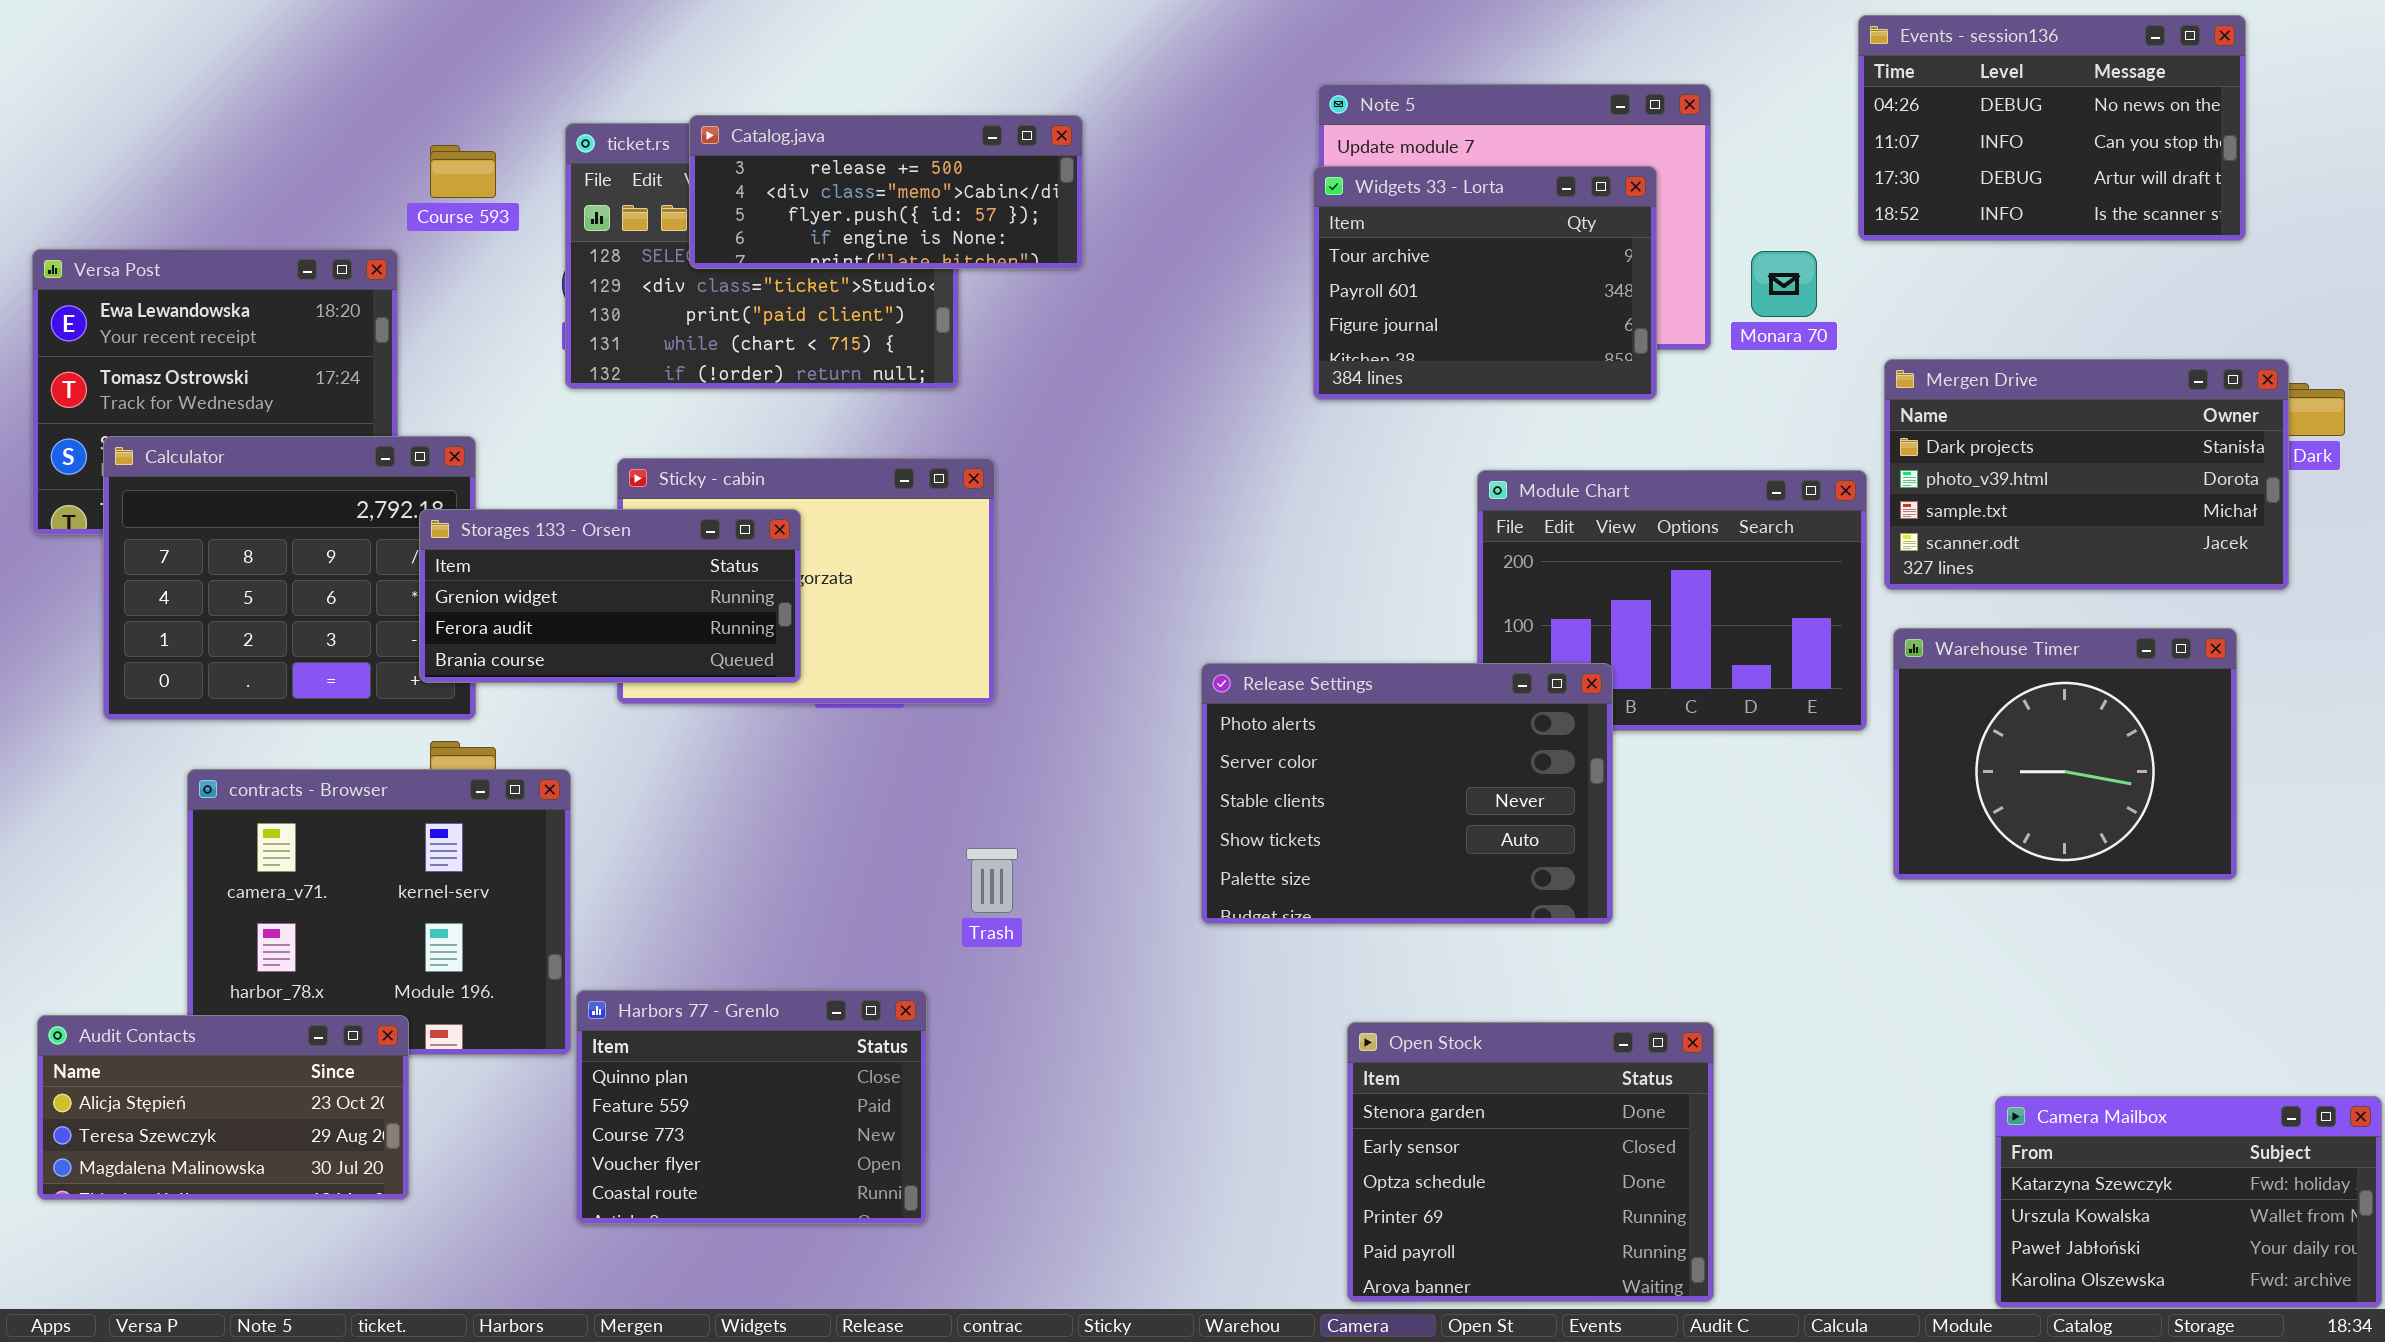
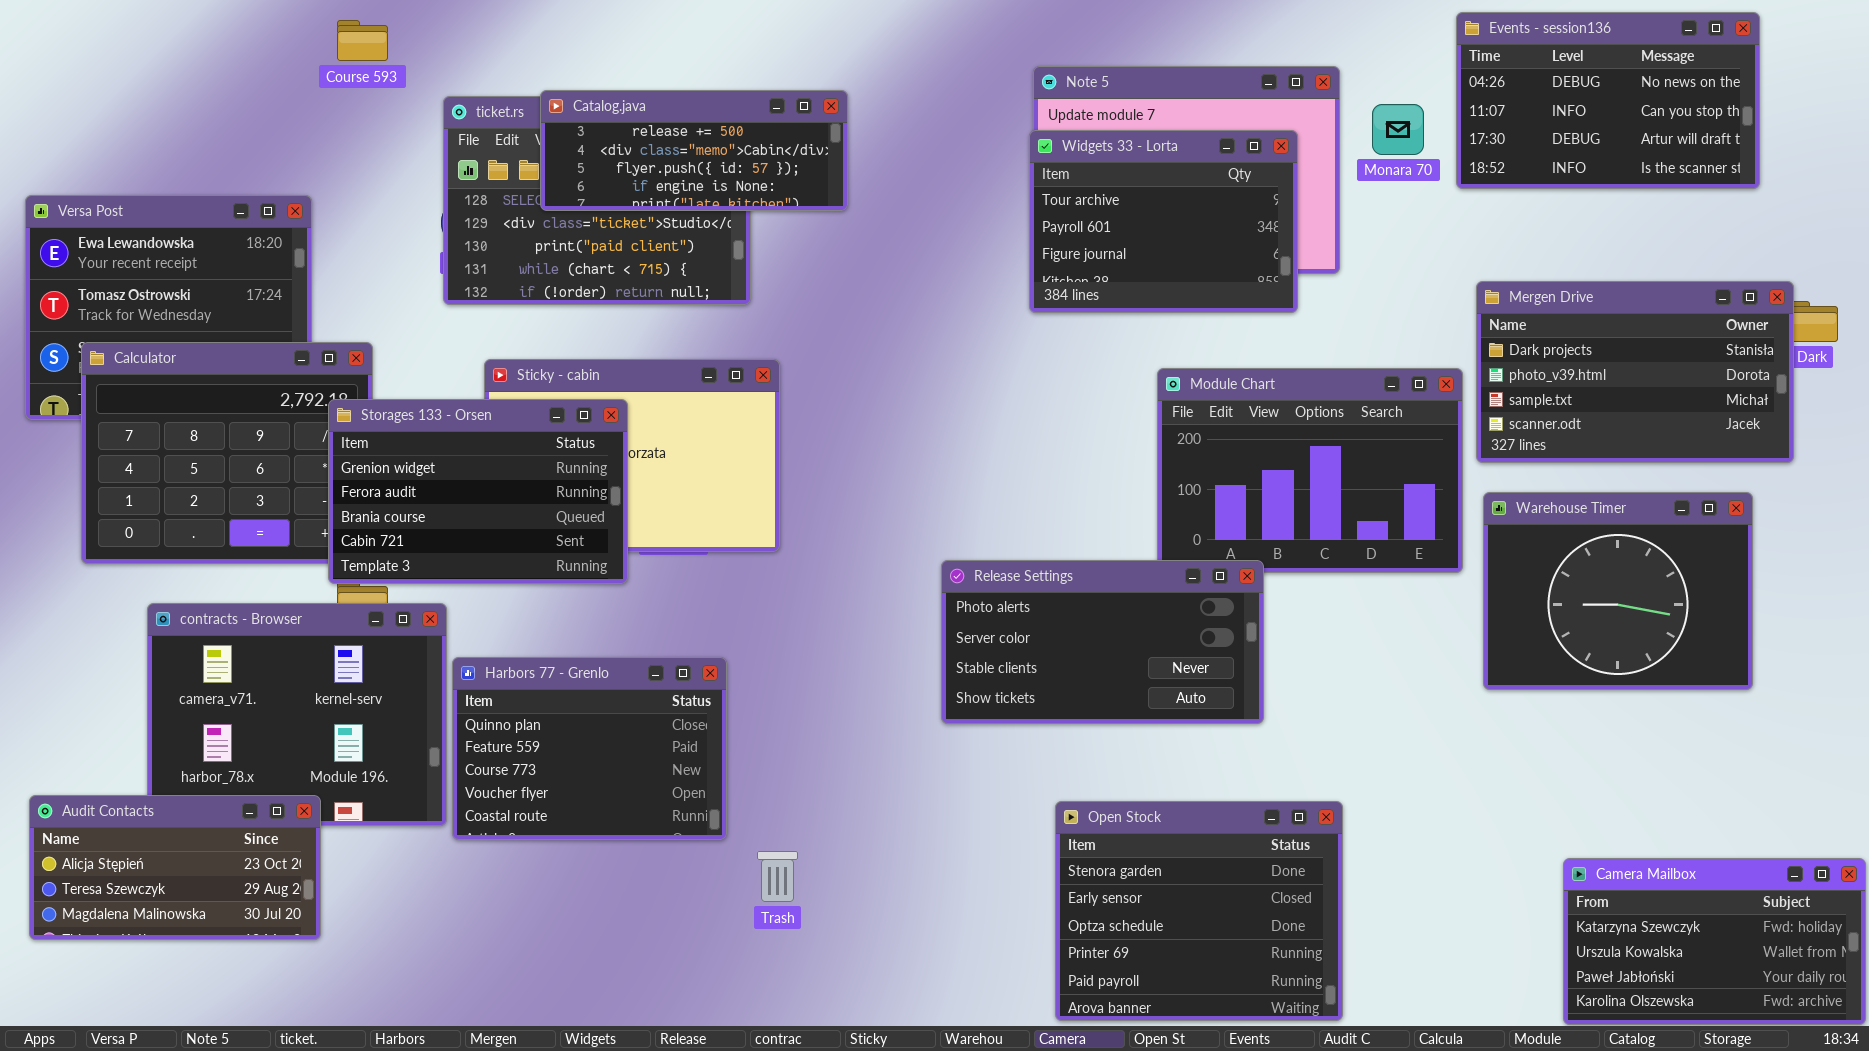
Course 593: [430,145,496,198] -> [337,20,388,61], moved
Monara 70: [1751,251,1817,317] -> [1372,104,1424,155], moved
Storages 133 - Orsen: [419,509,801,683] -> [328,399,628,584], resized
Release Settings: [1201,663,1613,924] -> [941,560,1264,724], resized
Trash: [966,848,1018,913] -> [757,851,798,902], moved
Harbors 77 - Grenlo: [576,990,927,1224] -> [452,657,727,840], moved

